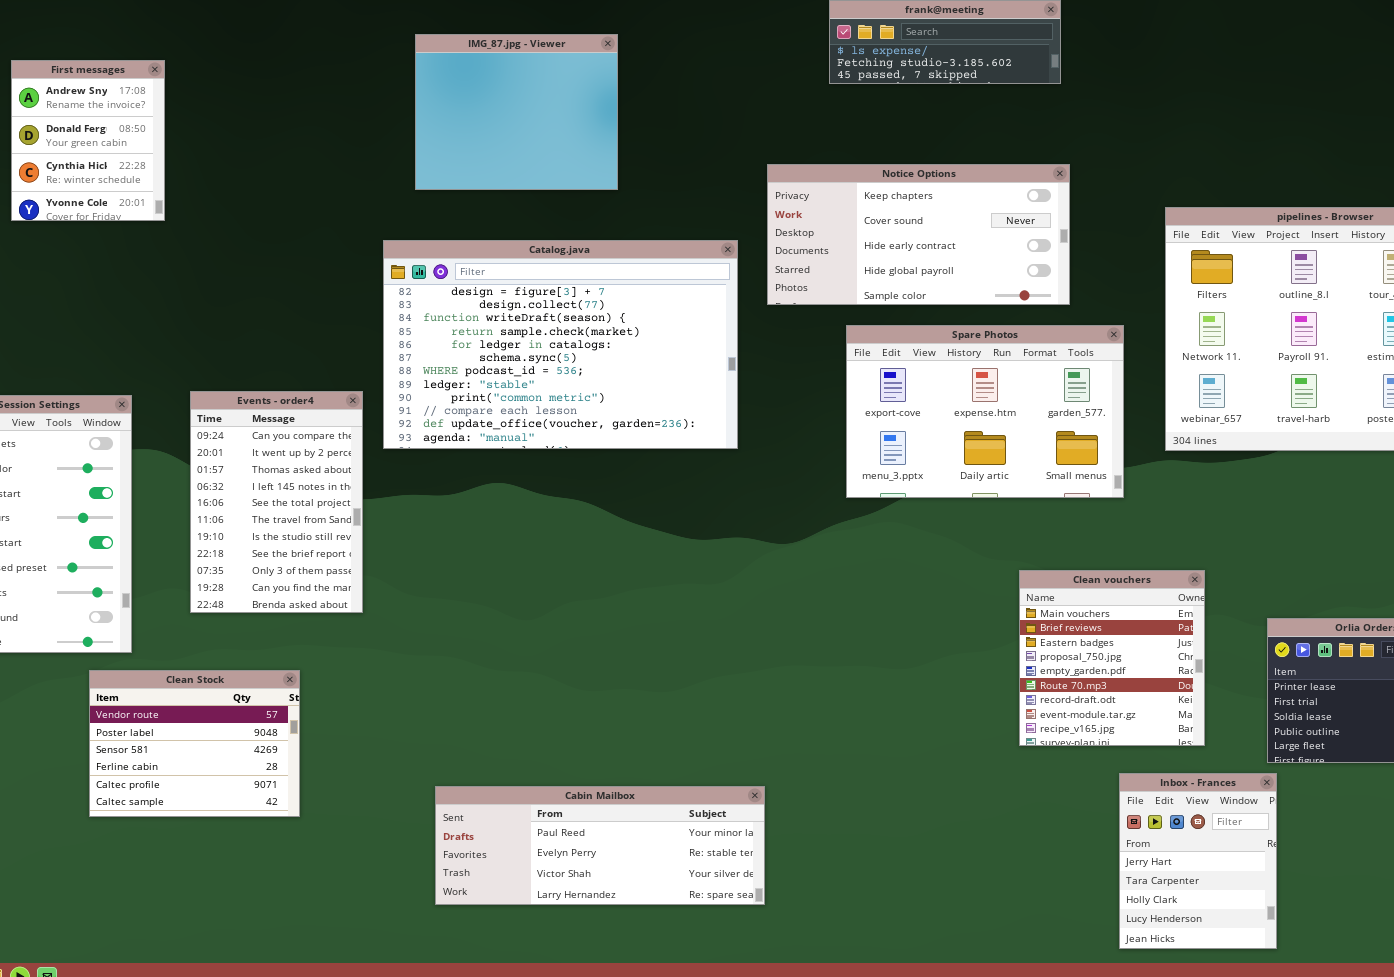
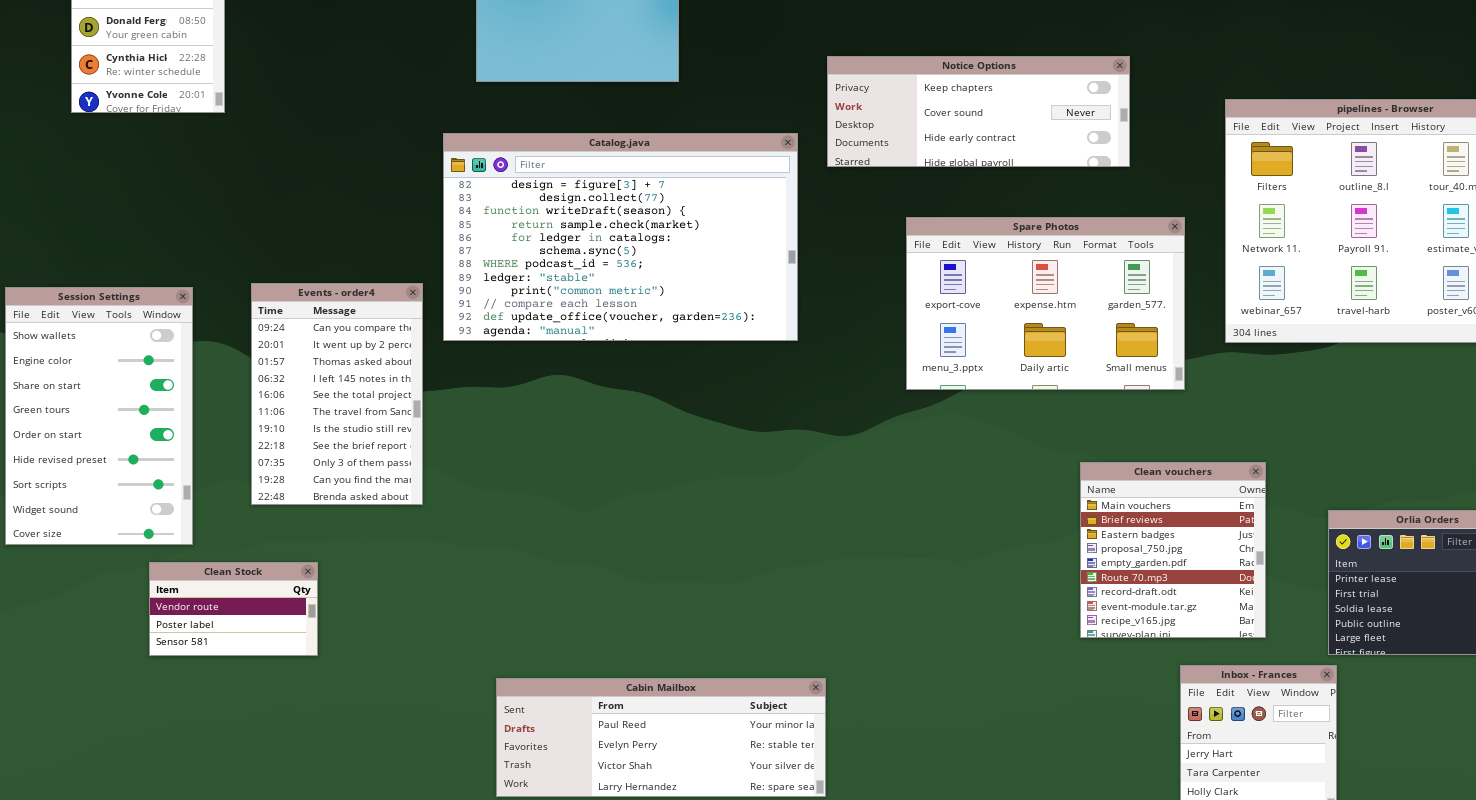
Notice Options: [767,164,1070,305] -> [827,56,1130,167], resized
Clean Stock: [89,670,300,817] -> [149,562,318,656], resized

